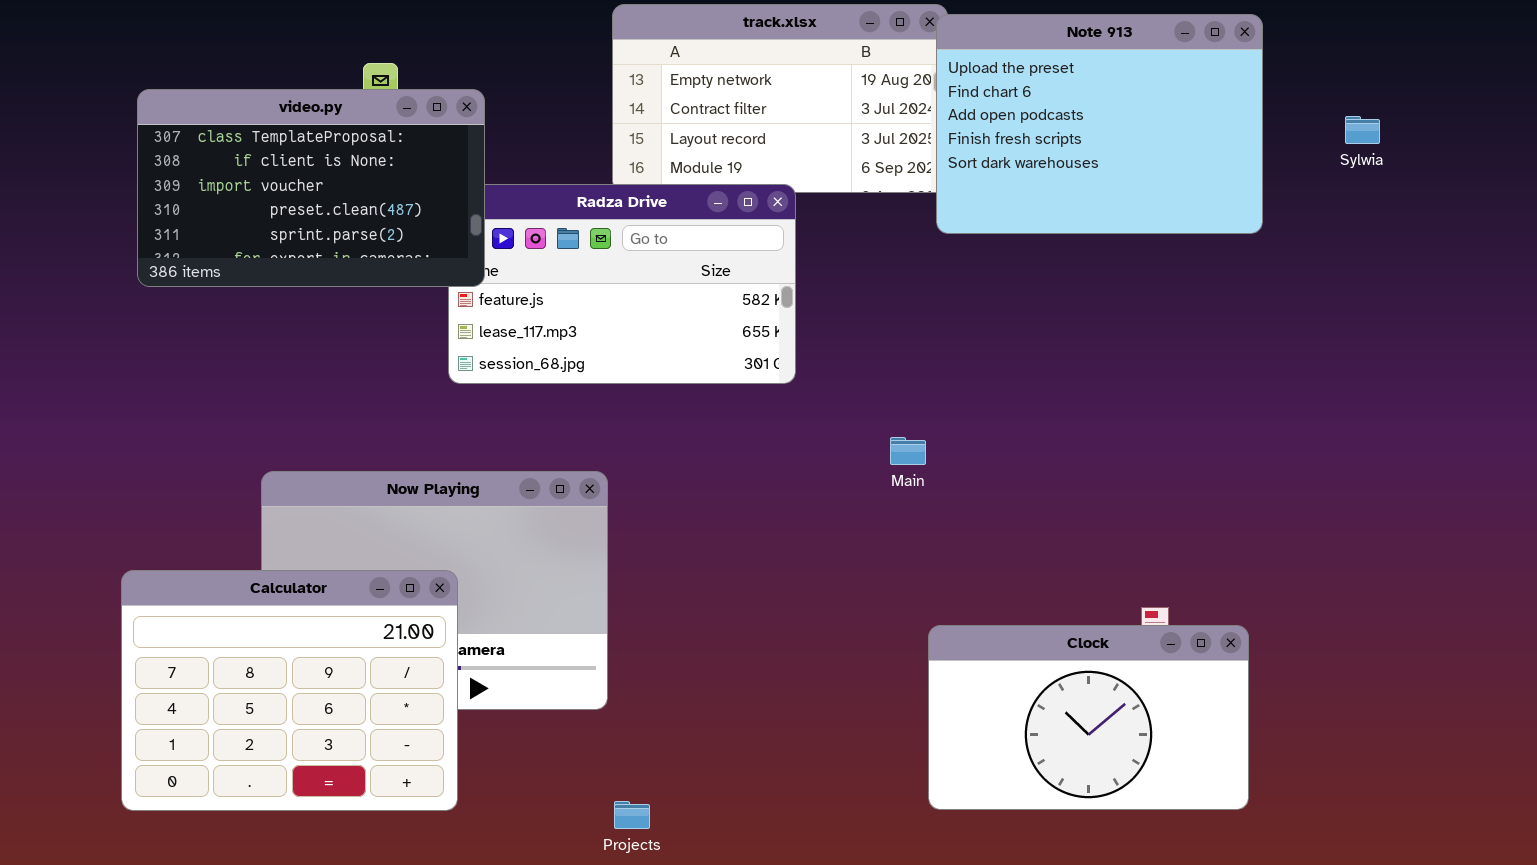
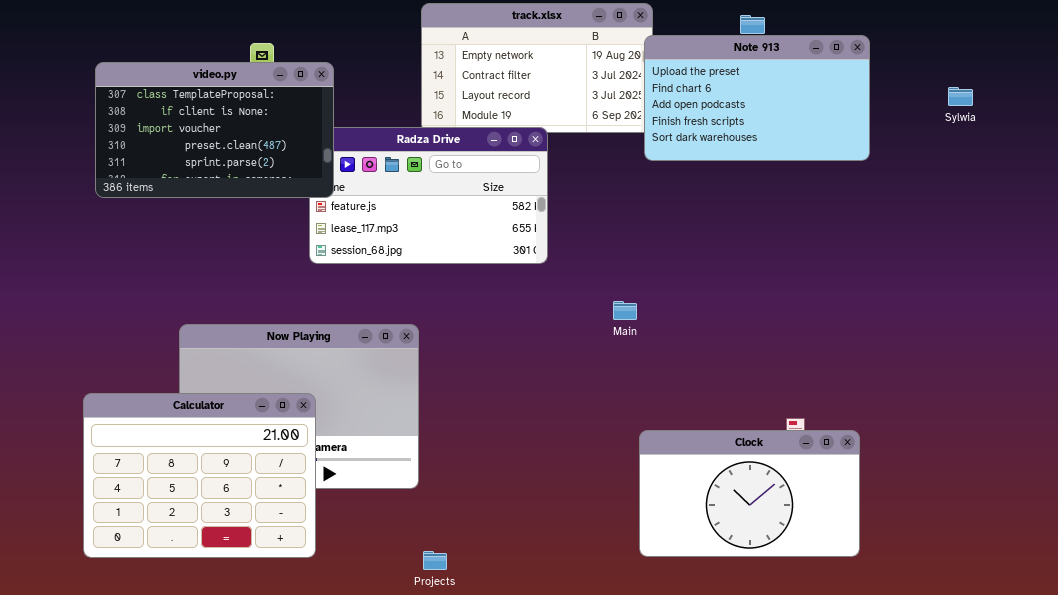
Note 913: [936,14,1263,234] -> [644,35,870,161], resized
Sylwia: [1345,116,1380,144] -> [948,87,973,106], moved

